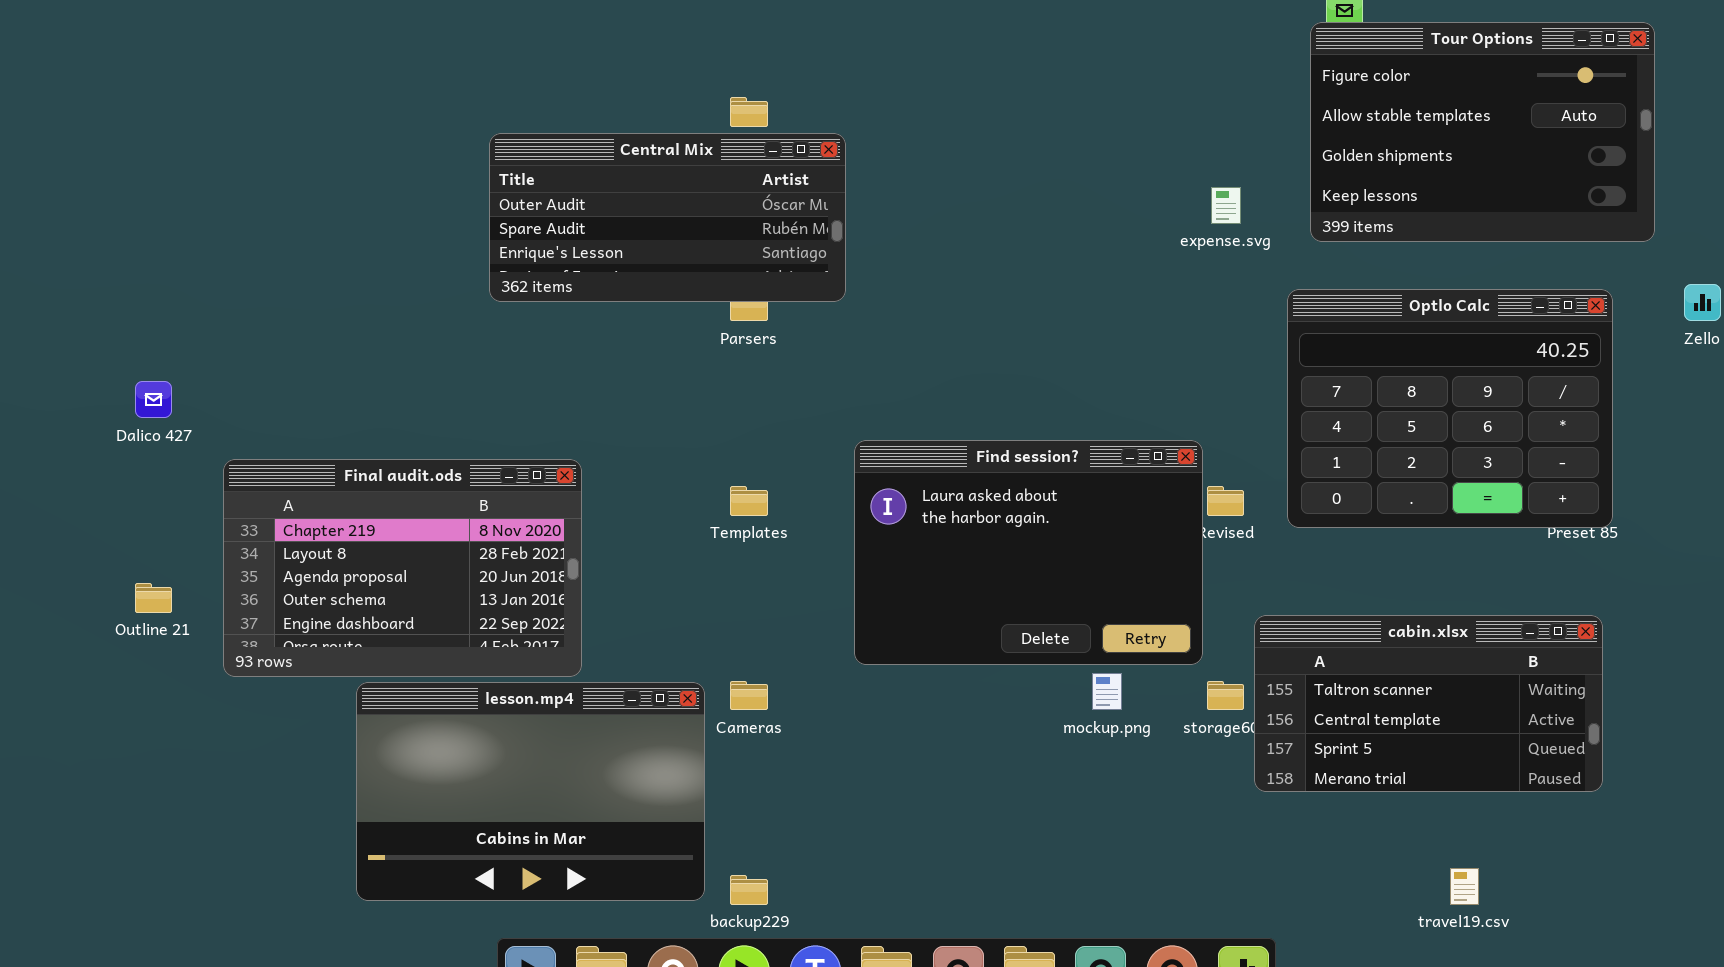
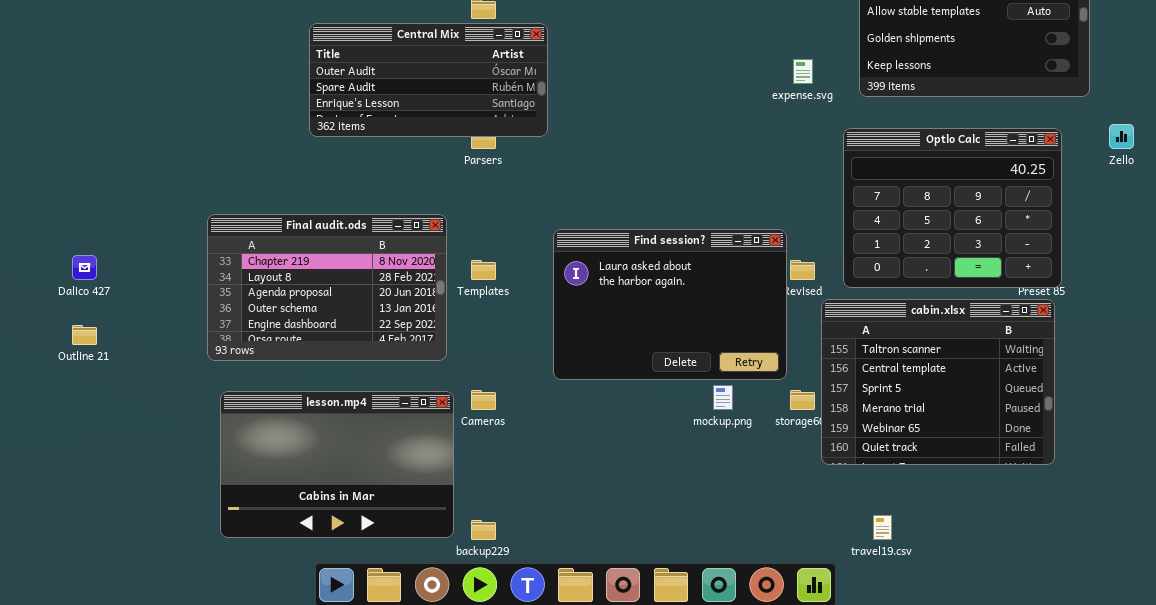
Dalico 427: [135,381,172,418] -> [72,255,97,280], moved
Final audit.ods: [223,459,582,677] -> [207,214,447,361], moved
cabin.xlsx: [1254,615,1603,792] -> [821,299,1055,465], resized
travel19.csv: [1450,868,1479,905] -> [873,515,892,540], moved

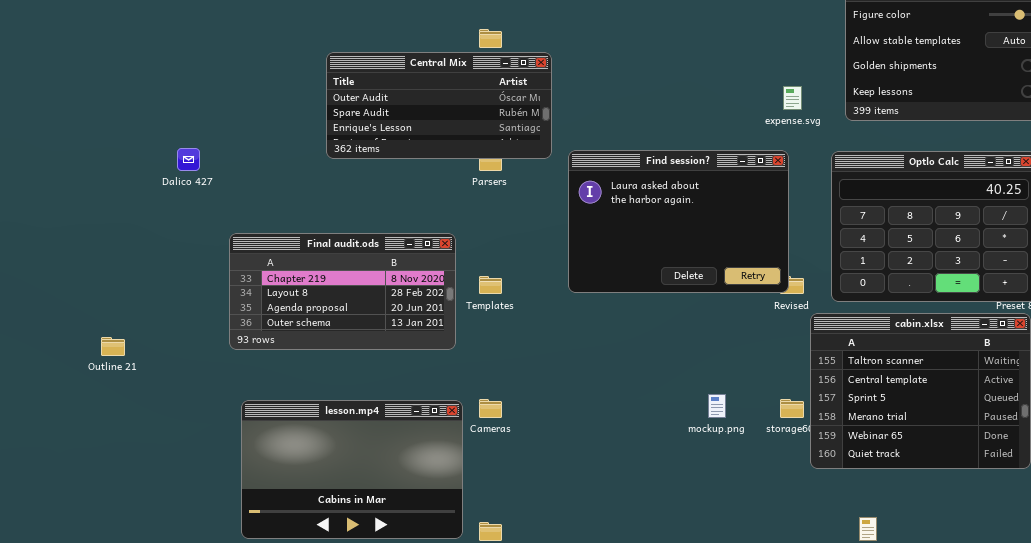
Final audit.ods: [207,214,447,361] -> [229,233,456,350], resized
Find session?: [553,229,787,380] -> [568,150,789,293], moved
Dalico 427: [72,255,97,280] -> [177,148,200,171], moved

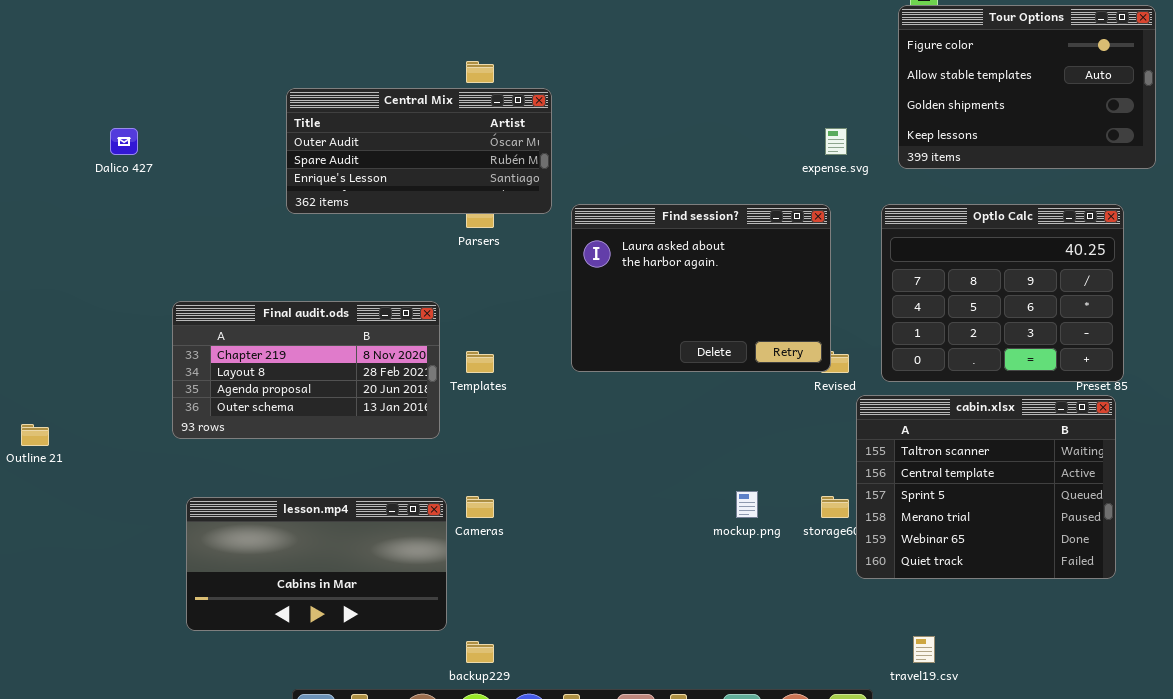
Dalico 427: [177,148,200,171] -> [110,128,138,155], moved
lesson.mp4: [241,400,463,539] -> [186,497,447,631], resized

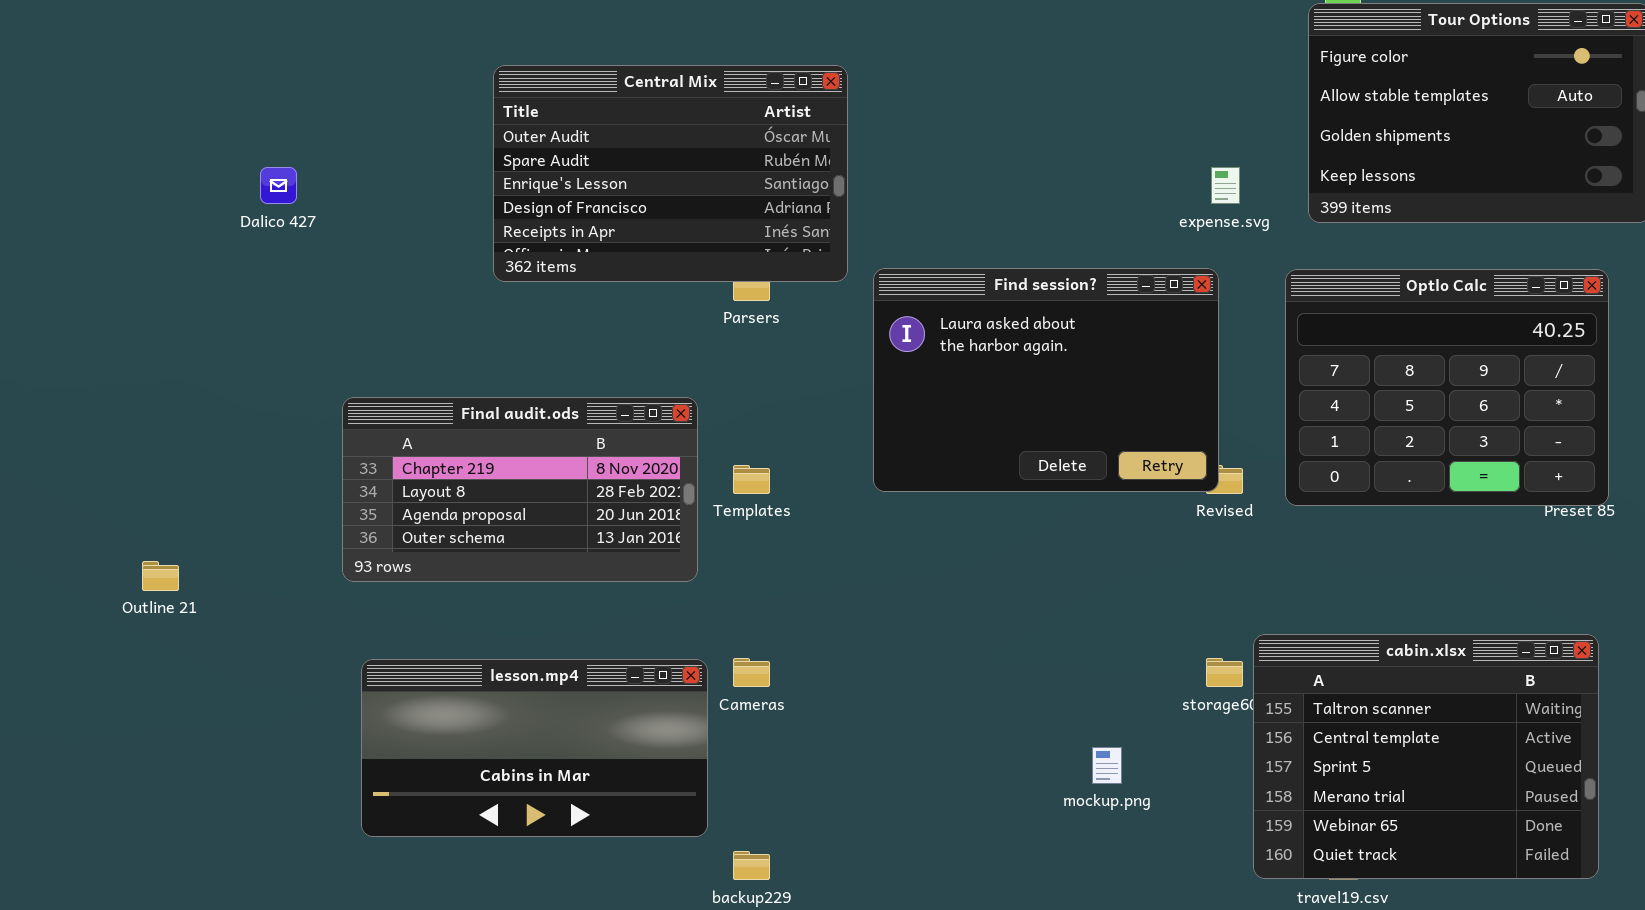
Central Mix: [286,88,552,214] -> [493,65,848,282], resized
cabin.xlsx: [856,395,1116,579] -> [1253,634,1599,879], moved
mockup.png: [736,491,758,518] -> [1092,747,1122,784], moved

